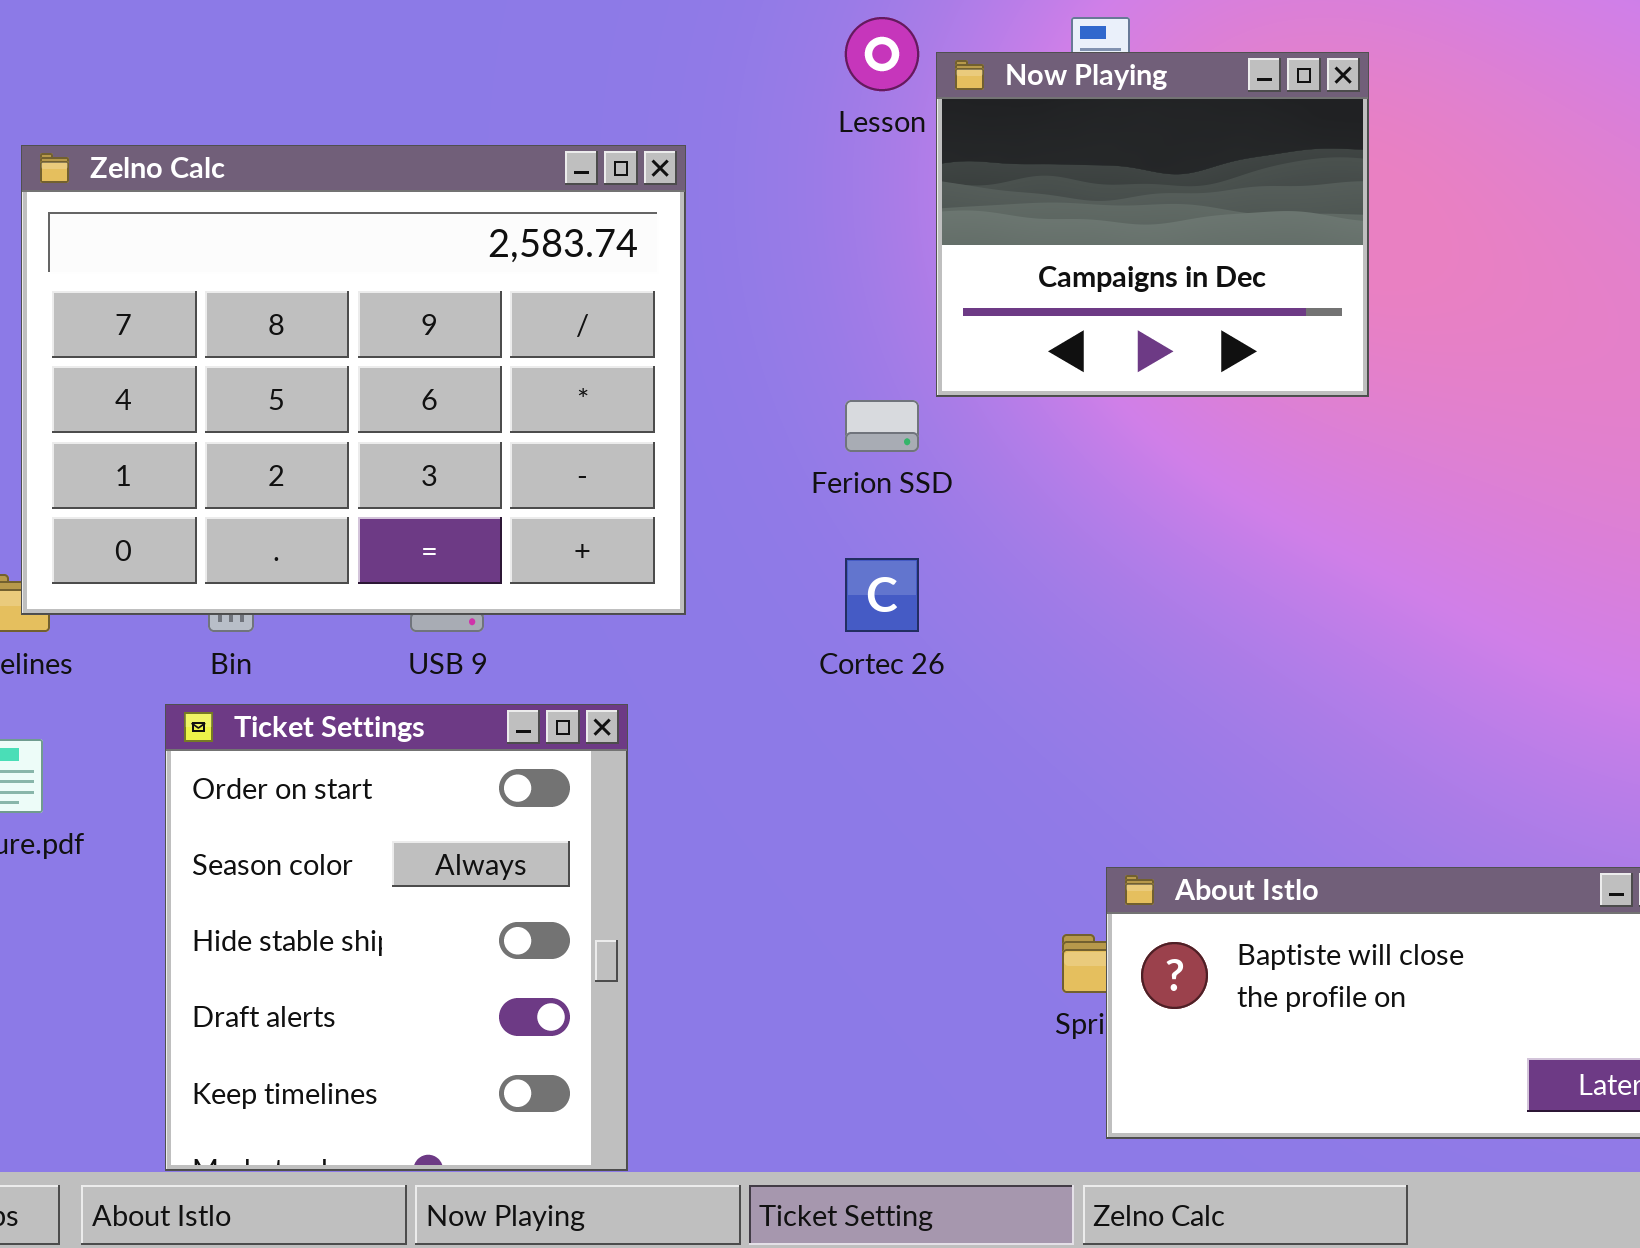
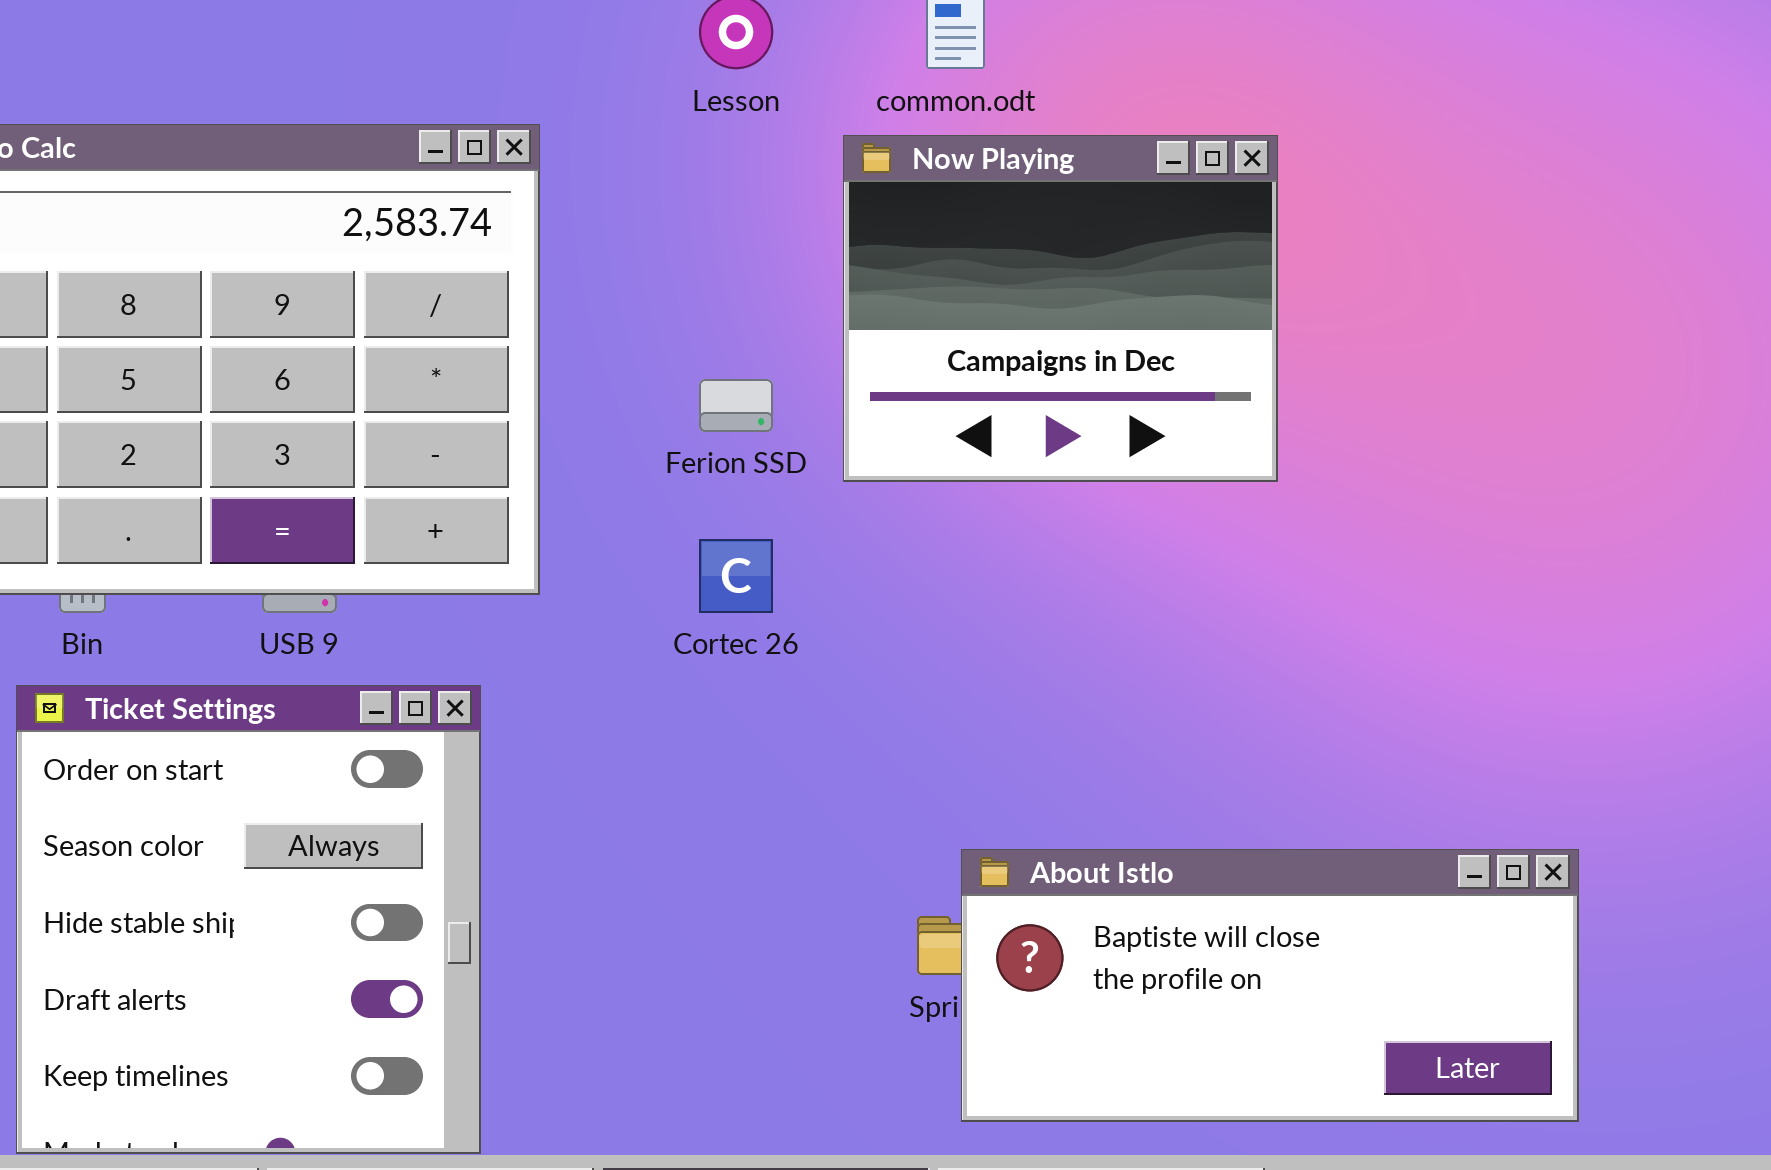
Now Playing: [936,52,1369,397] -> [843,135,1278,482], moved

